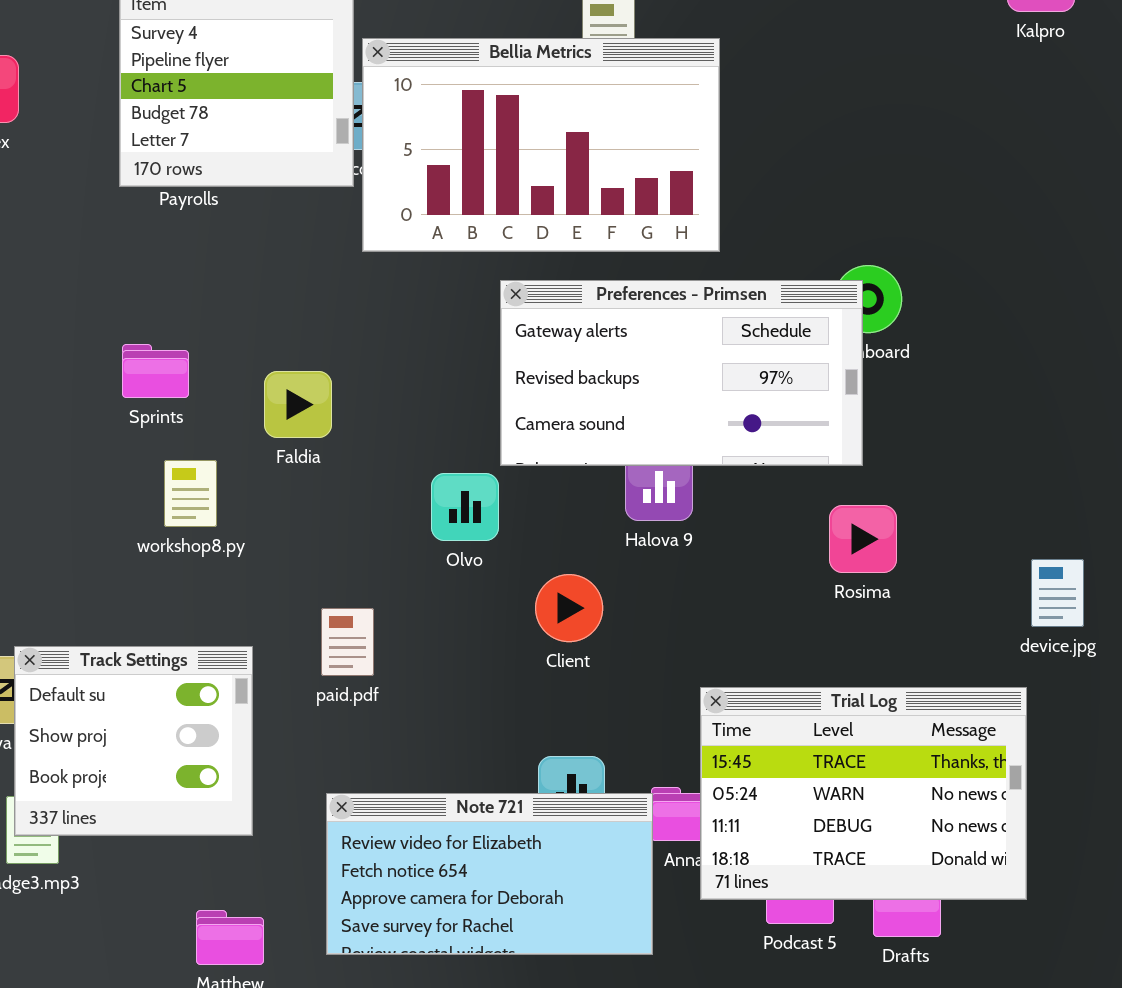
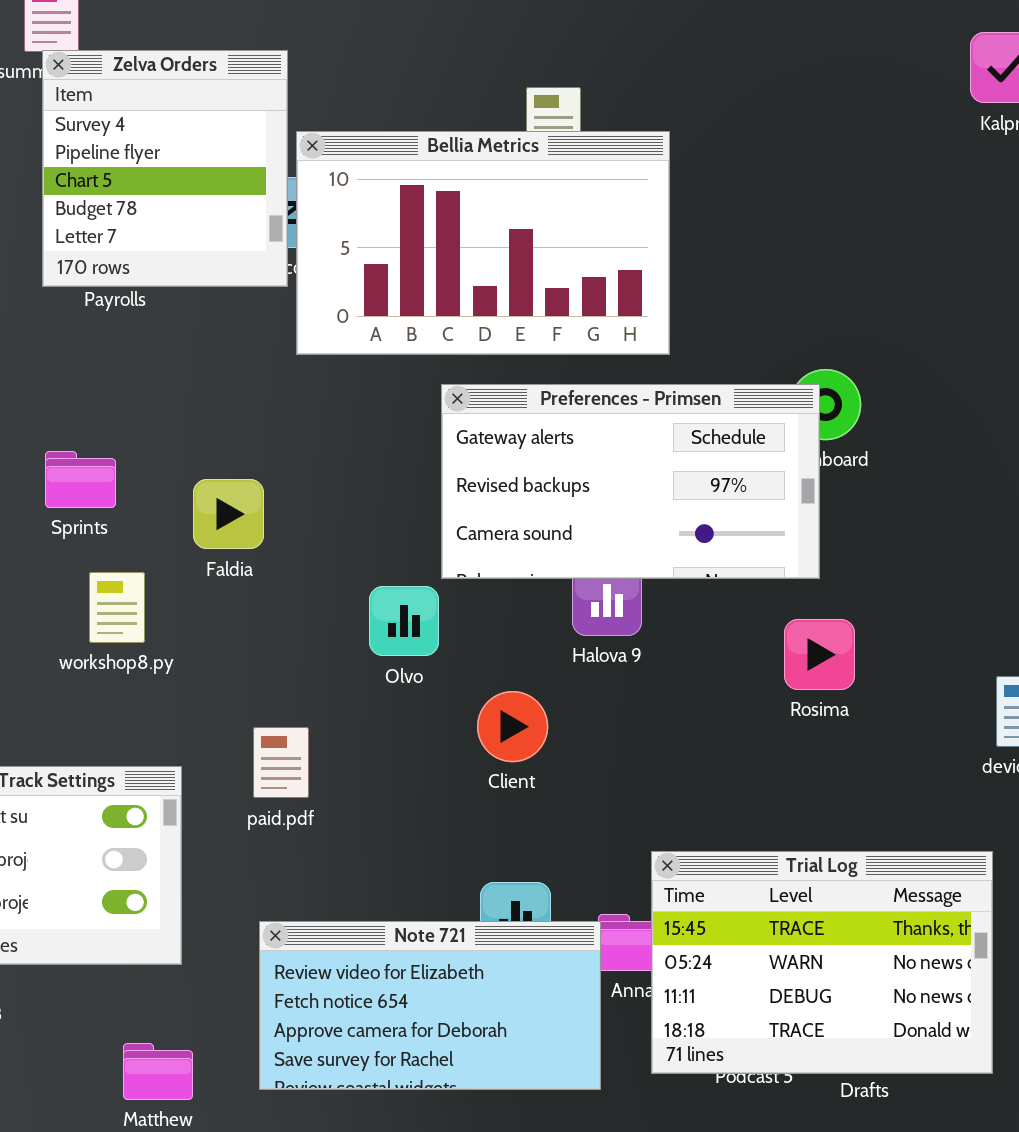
Trial Log: [700,687,1027,900] -> [651,851,993,1074], moved

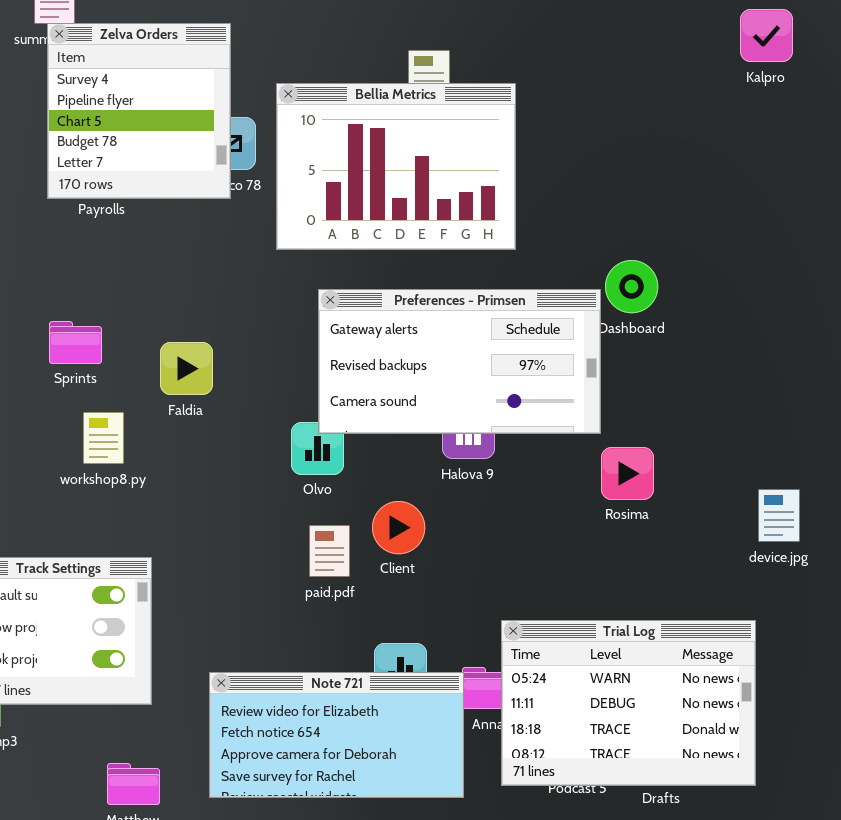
Bellia Metrics: [296,131,670,355] -> [276,83,516,250], resized
Preferences - Primsen: [441,384,820,579] -> [318,289,601,434], moved
paid.pdf: [253,727,309,798] -> [309,525,350,577], moved
Trial Log: [651,851,993,1074] -> [501,620,756,786], scrolled down 1 row

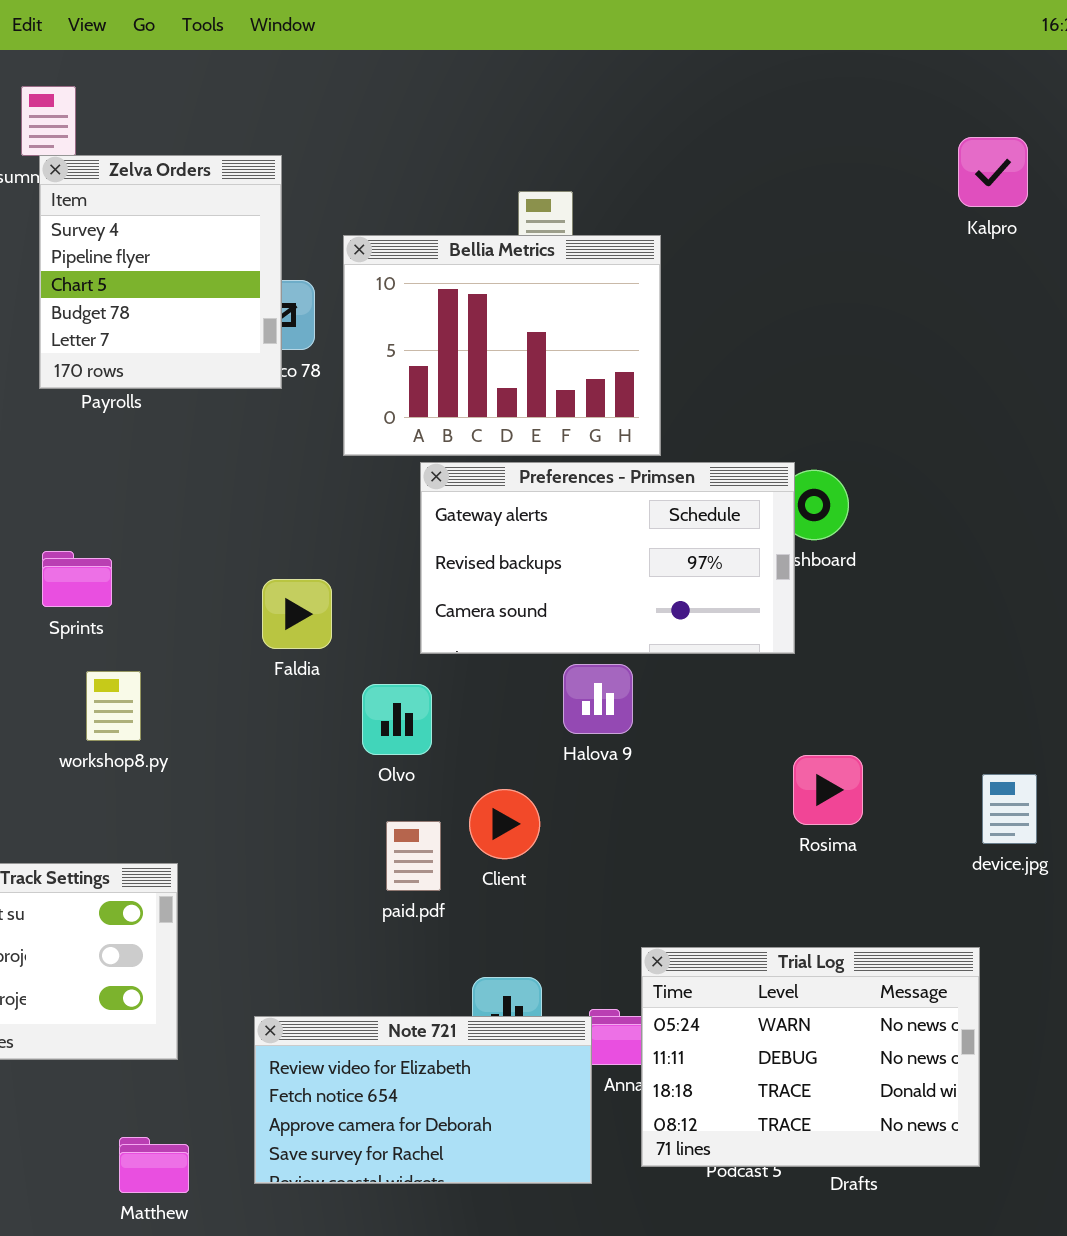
Preferences - Primsen: [318,289,601,434] -> [420,462,795,654], moved
Faldia: [160,342,213,395] -> [262,579,332,649], moved
Rosima: [601,447,654,500] -> [793,755,863,825], moved

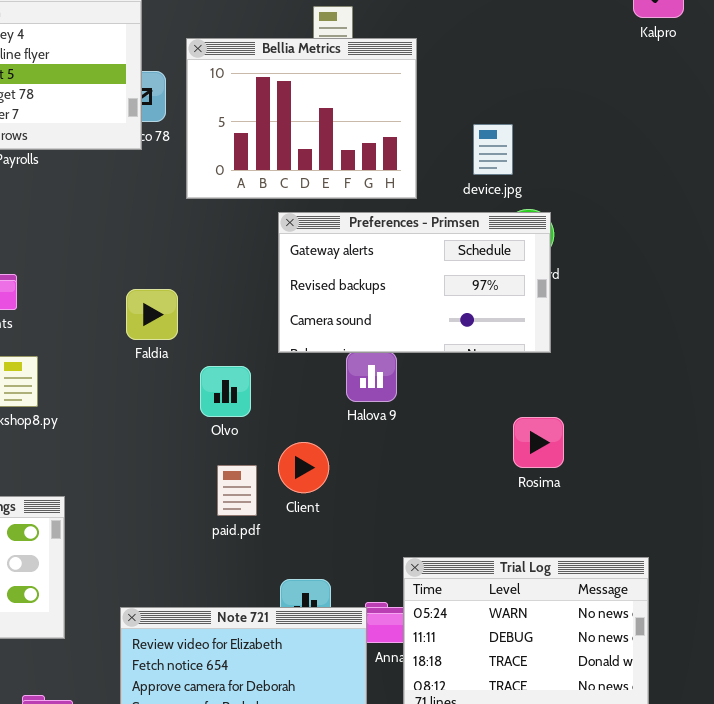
Preferences - Primsen: [420,462,795,654] -> [278,212,551,353], moved
device.jpg: [982,774,1037,844] -> [473,124,513,175], moved

